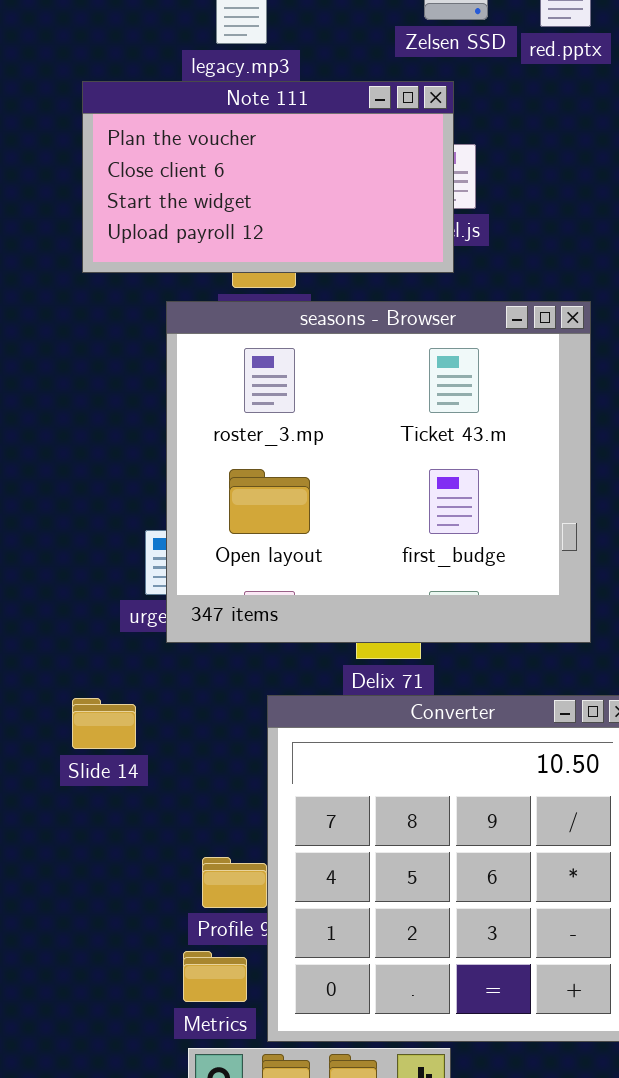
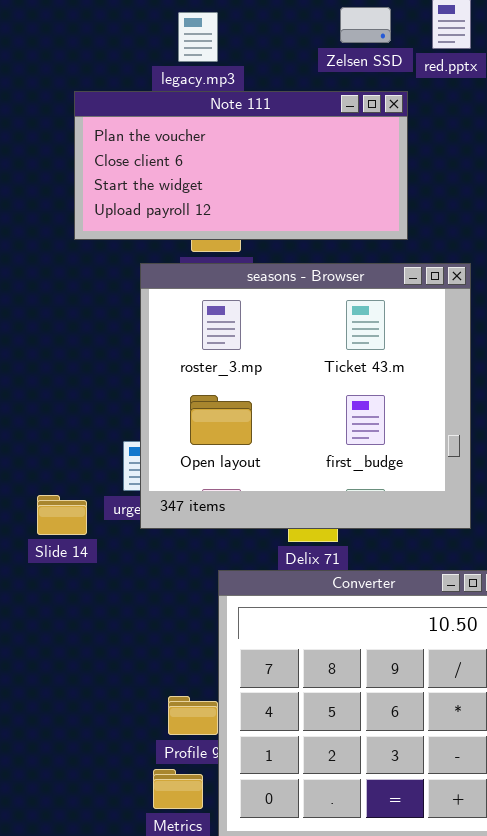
Note 111: [82,81,454,273] -> [74,91,408,240], resized
Slide 14: [72,698,136,749] -> [37,495,87,535], moved

